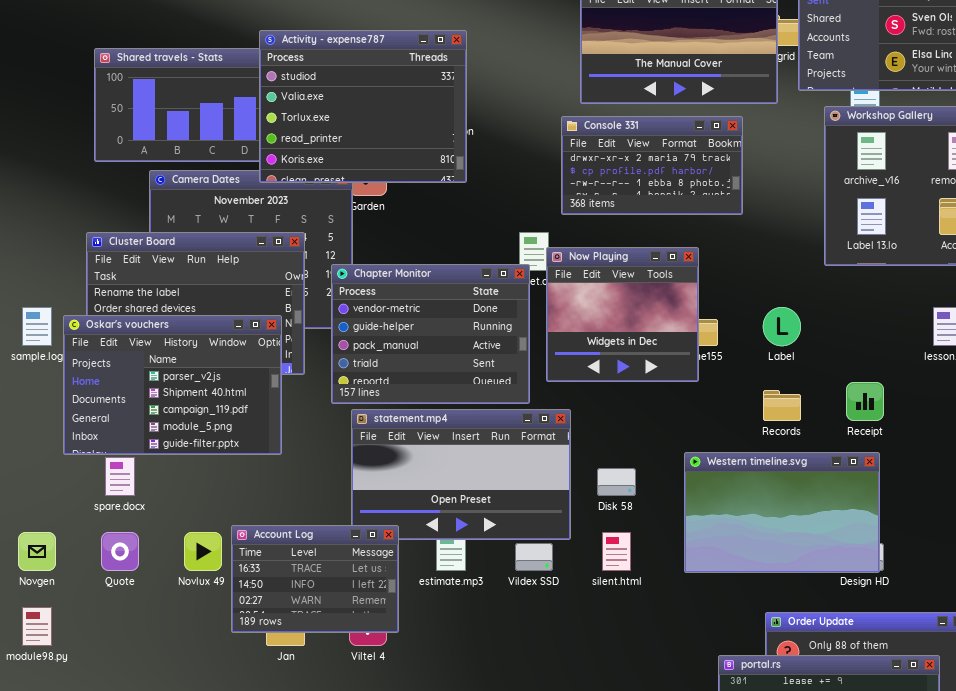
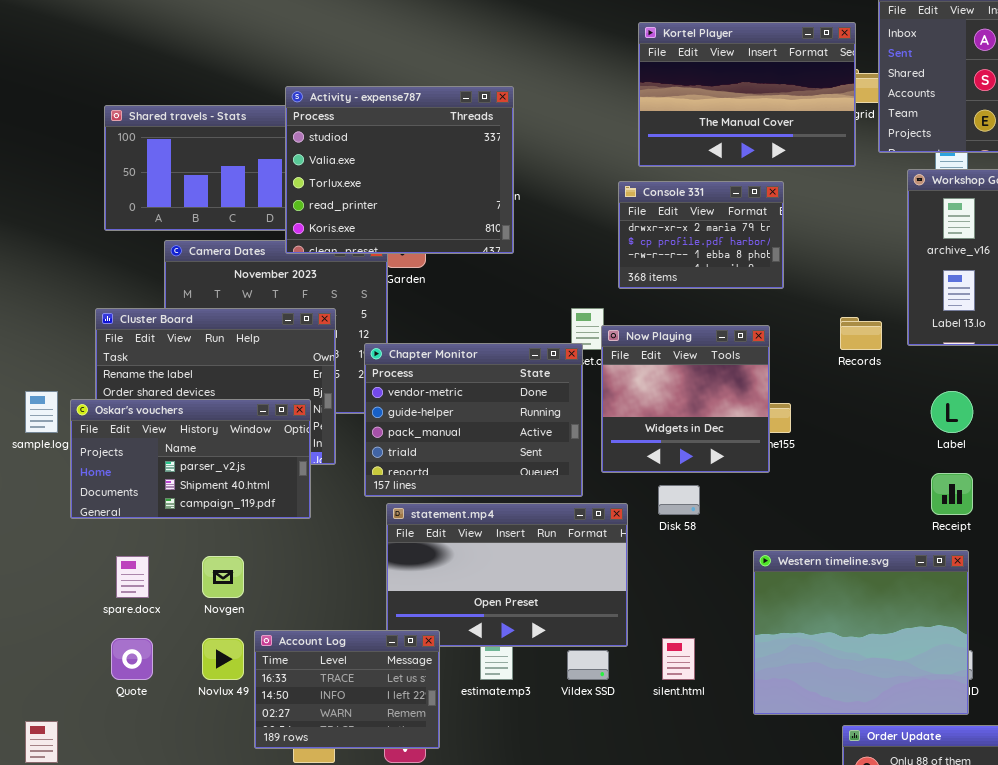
Console 331: [561,116,743,215] -> [618,181,784,289], resized
Label: [763,307,801,346] -> [931,391,973,433], moved
Oskar's vouchers: [63,315,282,455] -> [70,399,311,519], resized
Records: [763,390,801,421] -> [840,317,882,350], moved
Western timeline.svg: [684,452,880,573] -> [753,550,969,715], resized
Disk 58: [597,468,636,496] -> [658,485,700,515], moved
Novgen: [18,532,56,571] -> [202,556,244,598], moved

